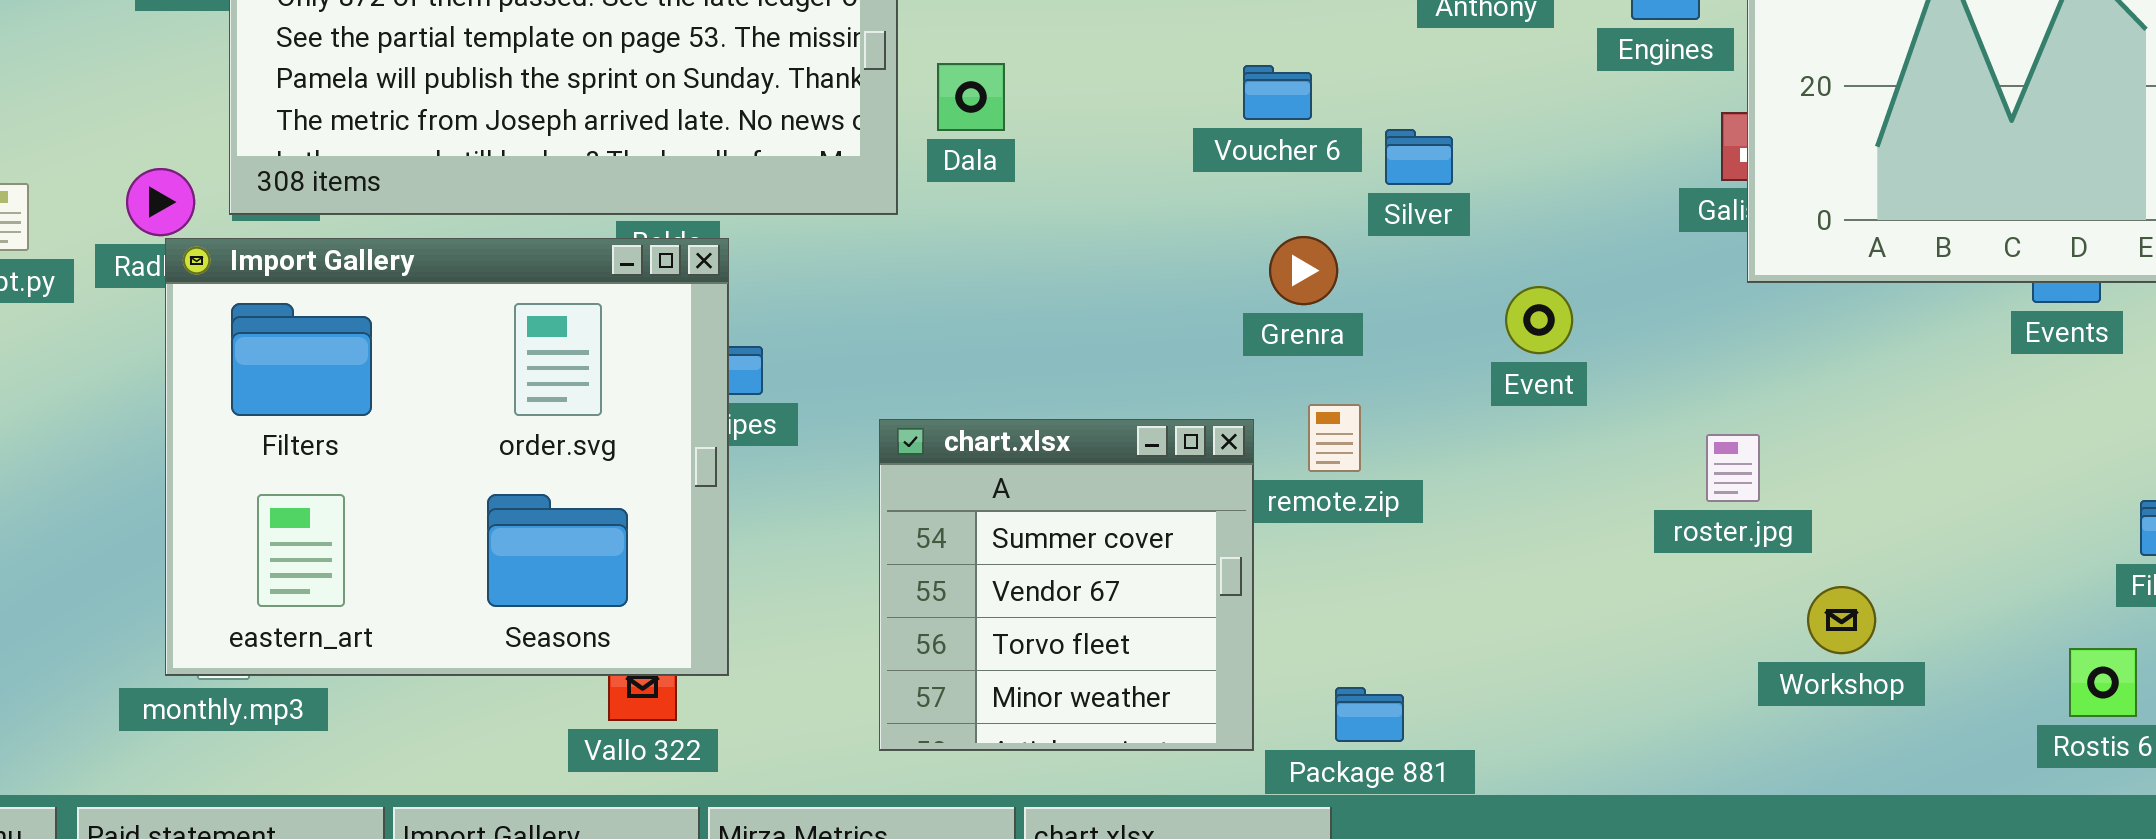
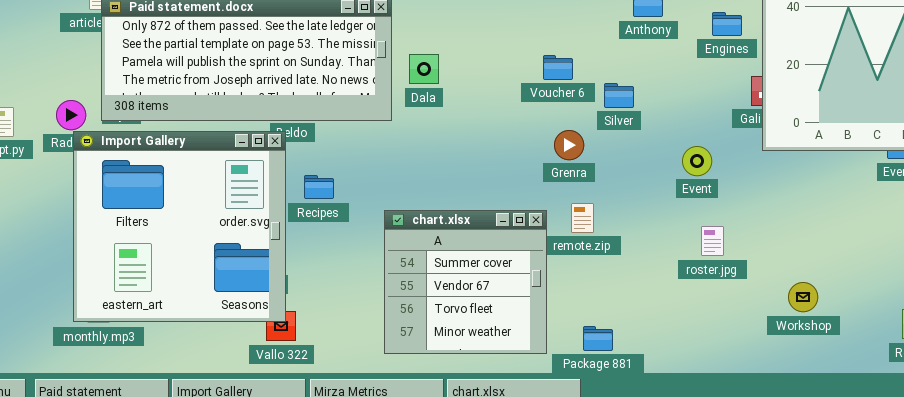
Import Gallery: [165,238,729,676] -> [73,131,286,322], resized
Event: [1505,286,1573,354] -> [682,146,712,176], moved
roster.jpg: [1706,434,1760,502] -> [701,226,724,256], moved

